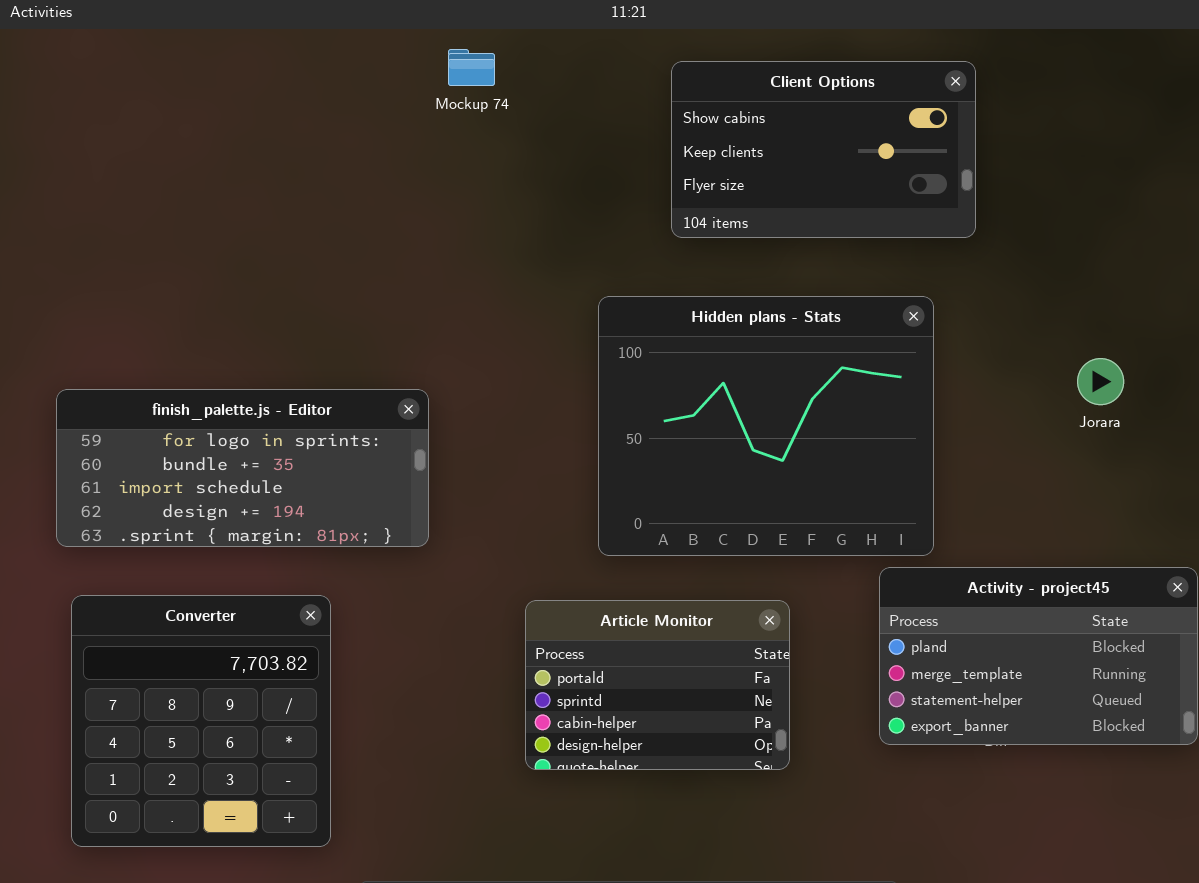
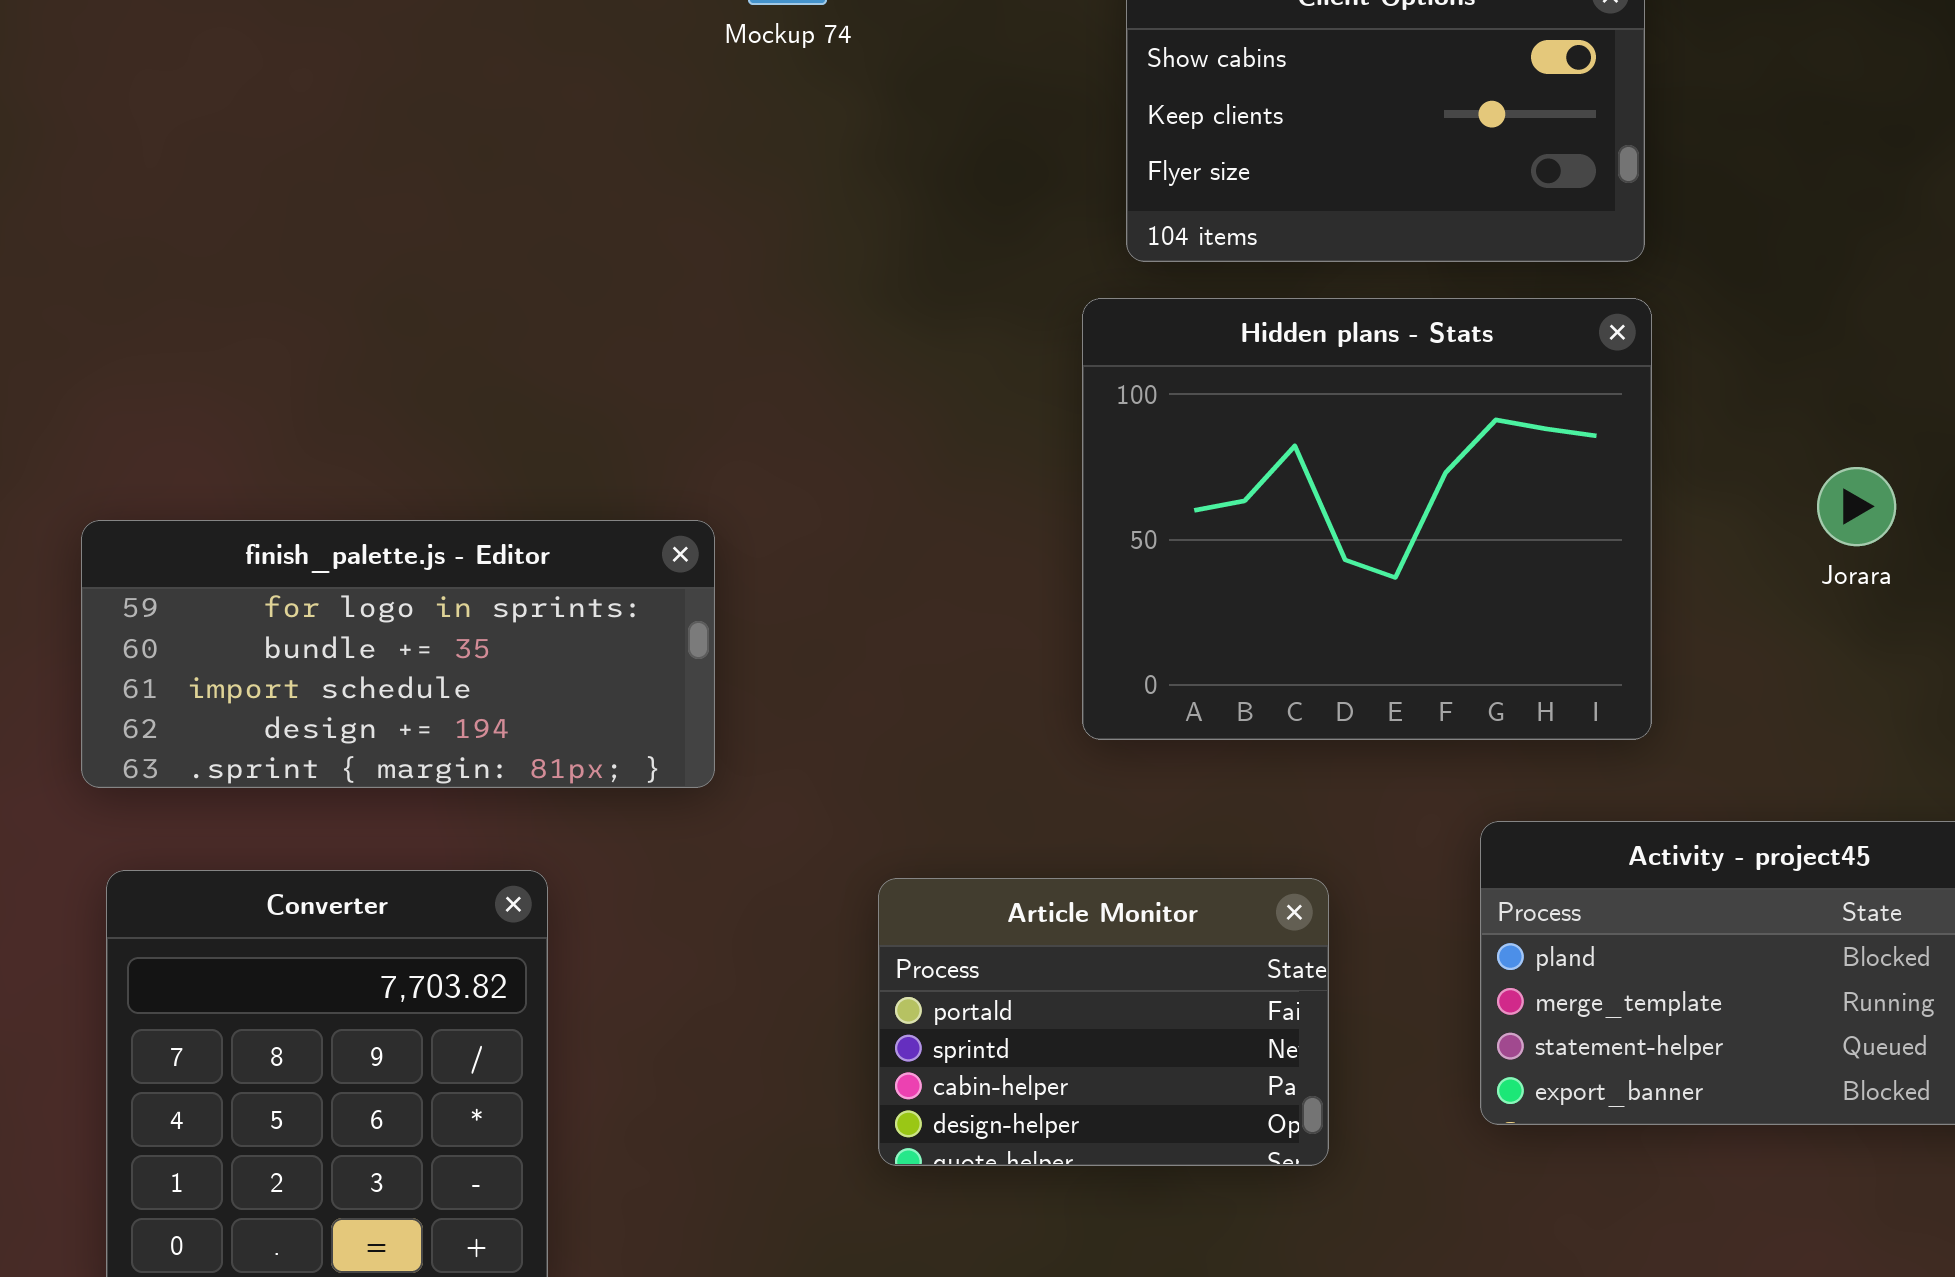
Hidden plans - Stats: [598,296,934,556] -> [1082,298,1652,740], moved

